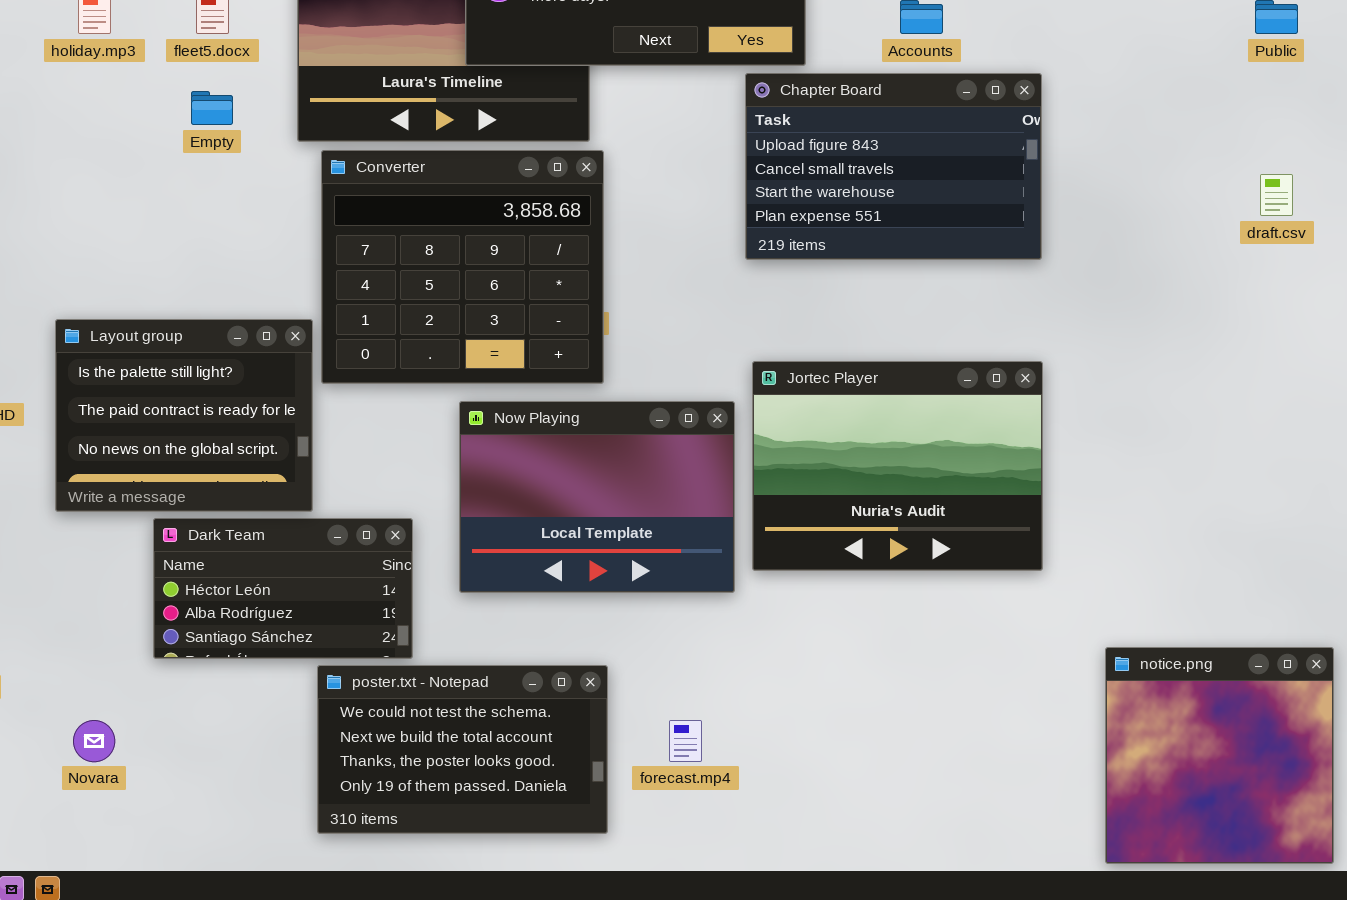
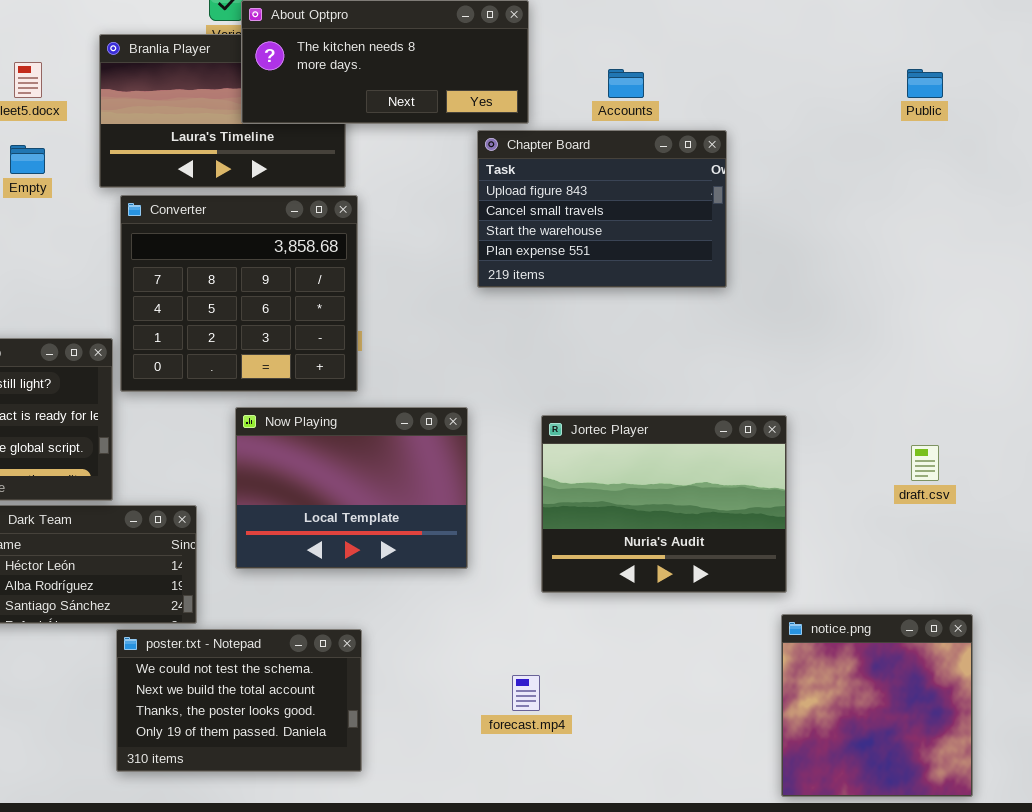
draft.csv: [1260,174,1293,216] -> [911,445,939,481], moved
Jortec Player: [752,361,1043,571] -> [541,415,787,593], moved
forecast.mp4: [669,720,702,762] -> [512,675,540,711], moved

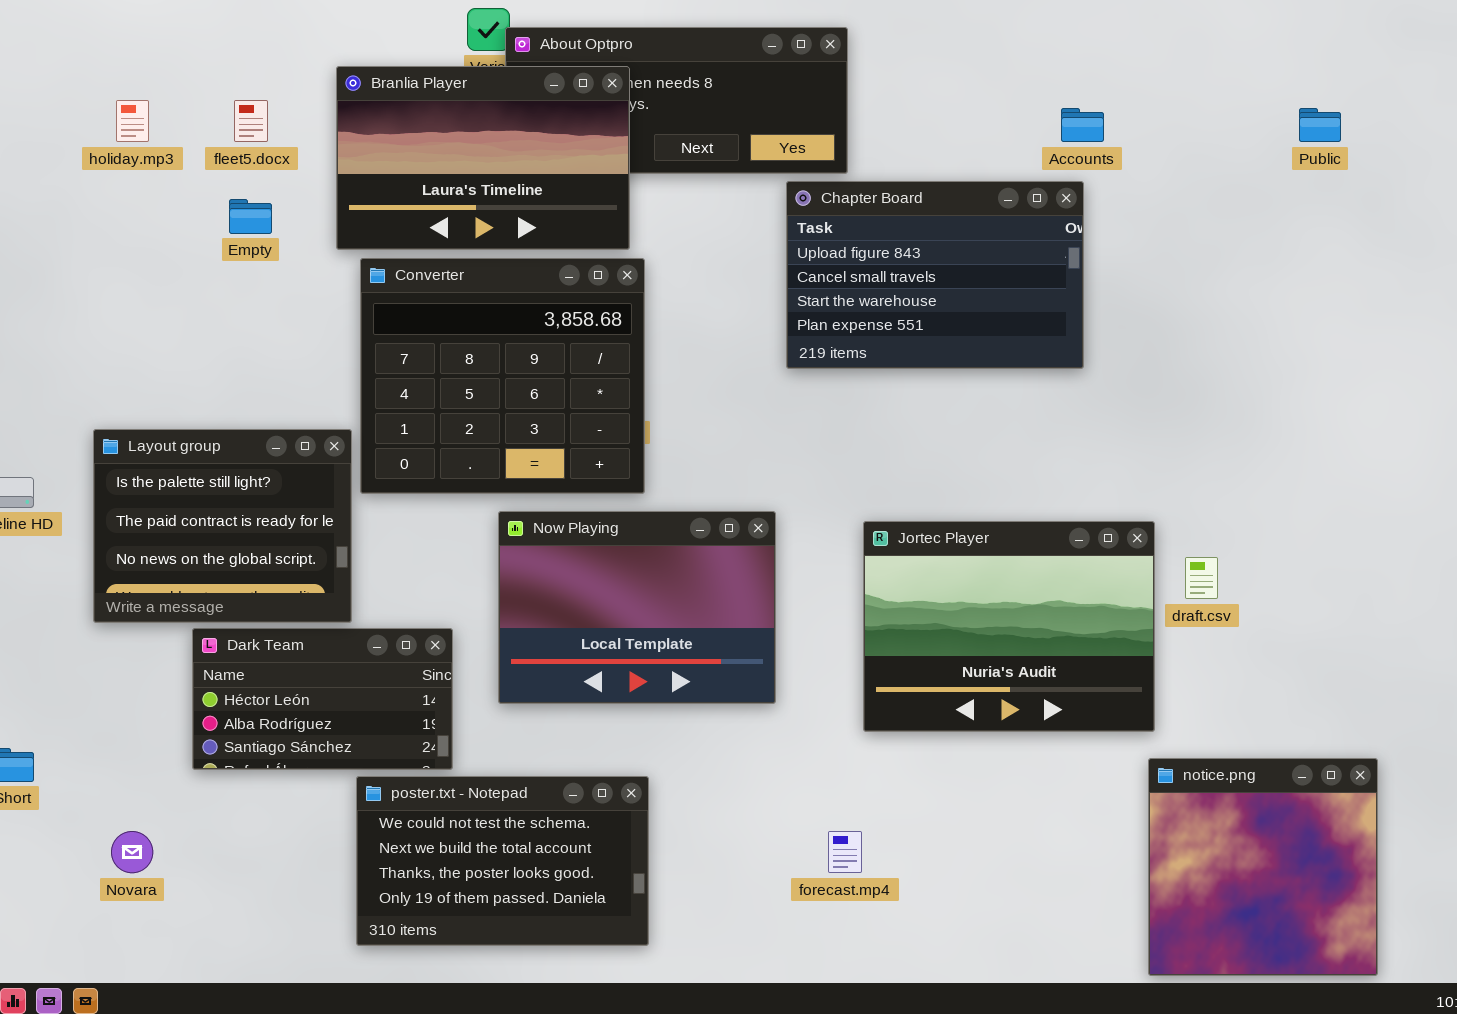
Branlia Player: [99,34,346,188] -> [336,66,630,250], raised
Accounts: [608,69,644,98] -> [1061,108,1104,142], moved
draft.csv: [911,445,939,481] -> [1185,557,1218,599], moved

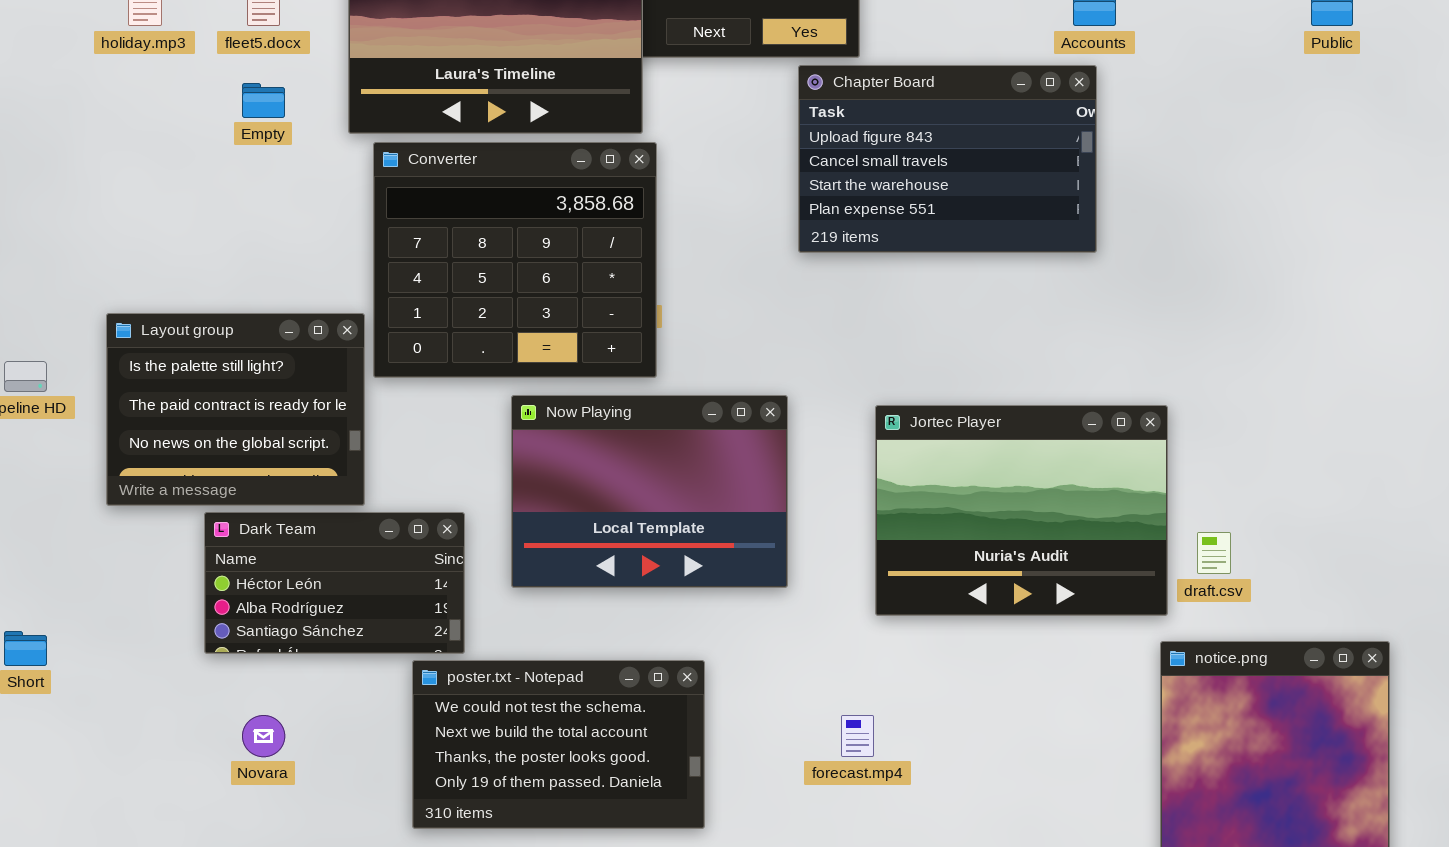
draft.csv: [1185,557,1218,599] -> [1197,532,1231,574], moved
poster.txt - Notepad: [356,776,649,946] -> [412,660,705,829], moved
Novara: [111,831,153,873] -> [242,715,285,757], moved

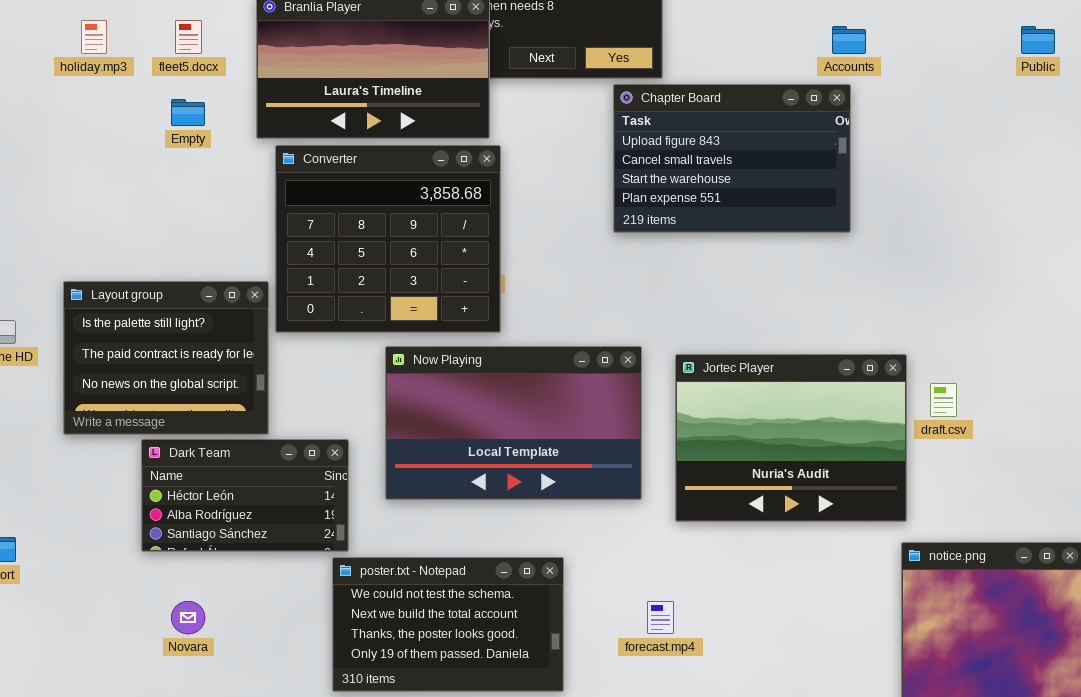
Now Playing: [511,395,788,588] -> [385,346,642,500], resized
draft.csv: [1197,532,1231,574] -> [930,383,957,417], moved
poster.txt - Notepad: [412,660,705,829] -> [332,557,564,692], moved

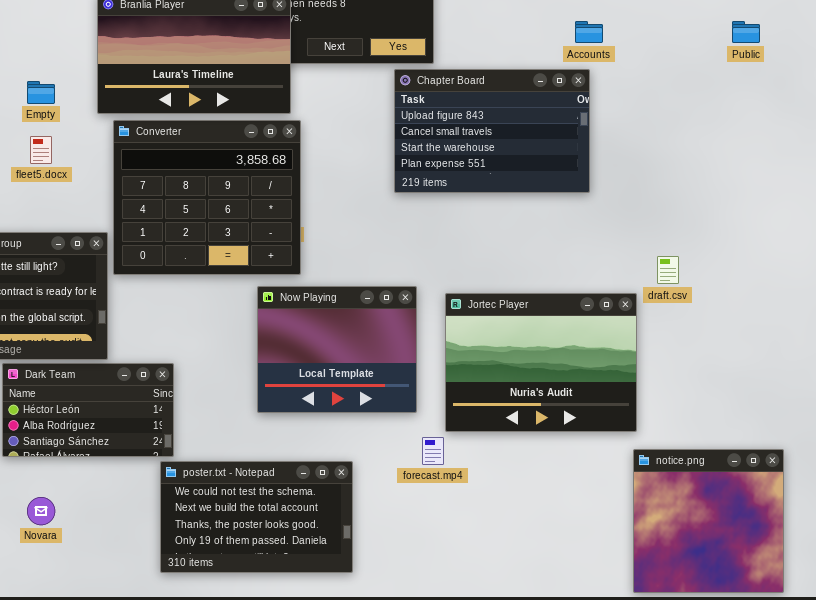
fleet5.docx: [175,20,202,54] -> [30,136,52,164], moved
Now Playing: [385,346,642,500] -> [257,286,417,413], resized
draft.csv: [930,383,957,417] -> [657,256,679,284], moved
forecast.mp4: [647,601,674,634] -> [422,437,444,465], moved

